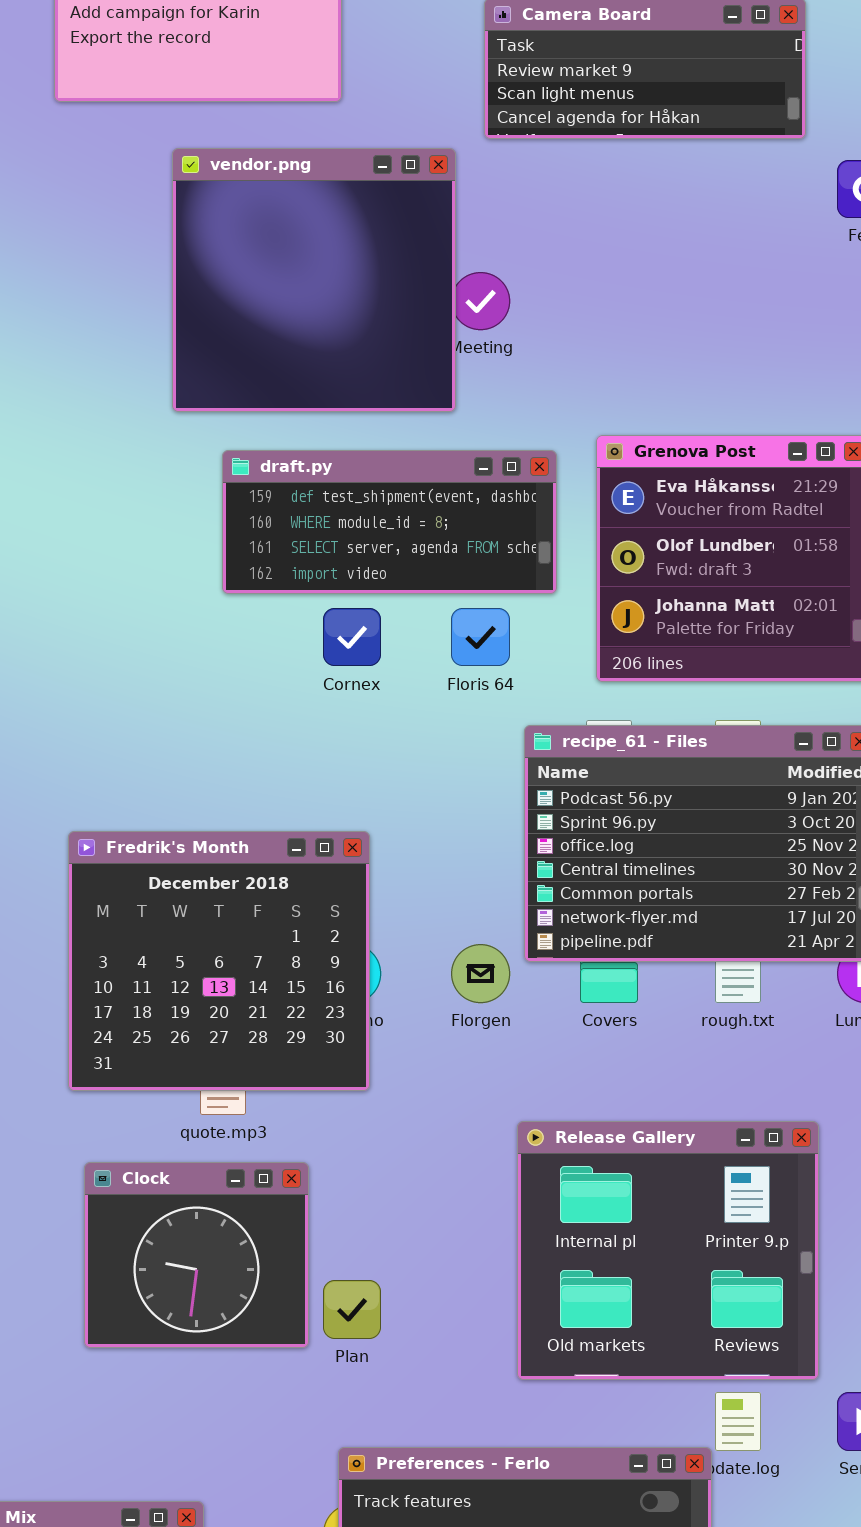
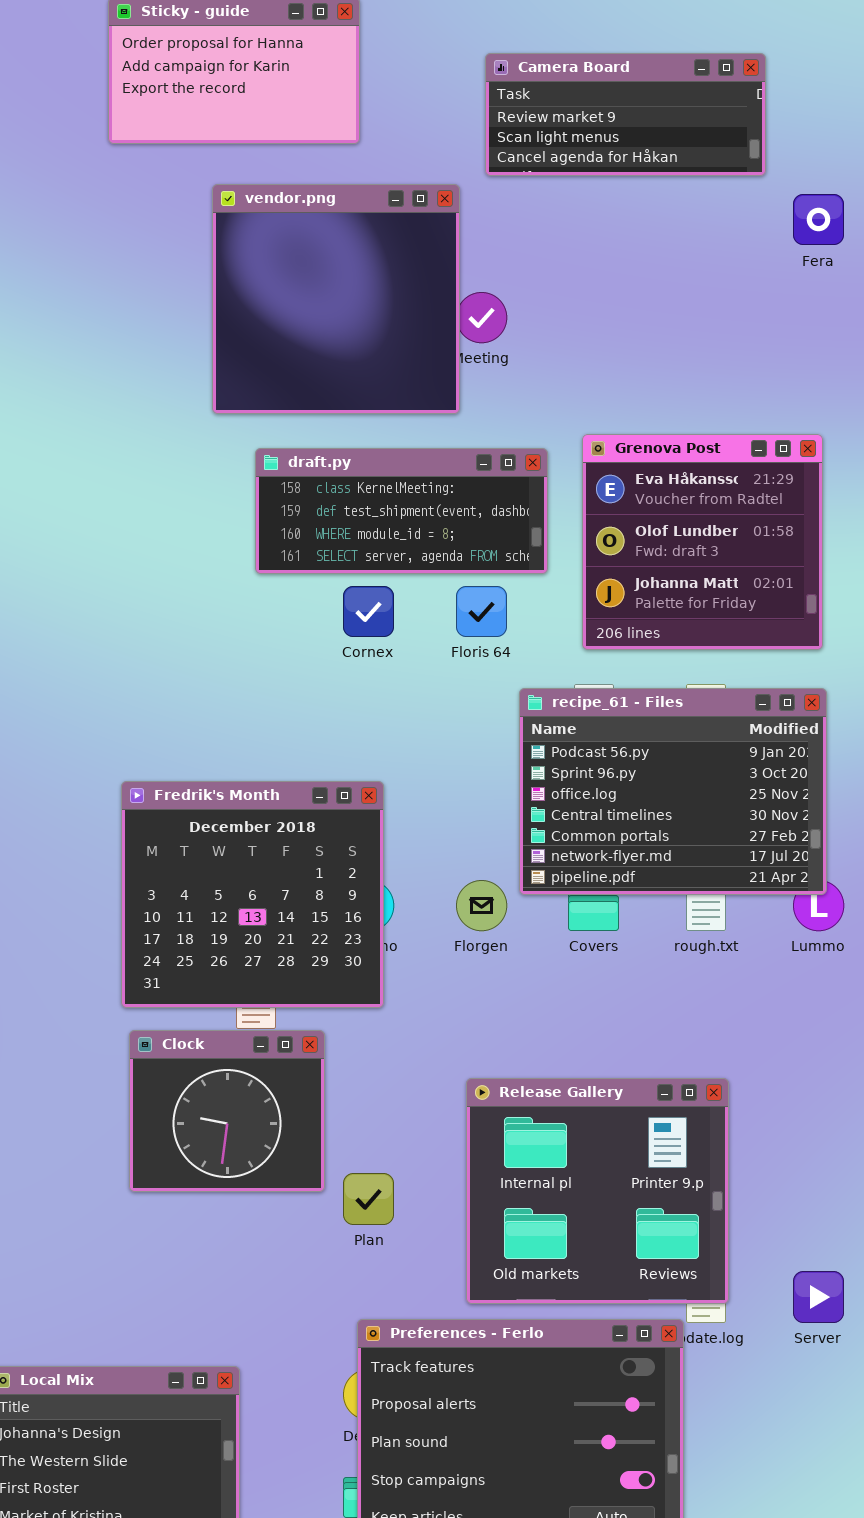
draft.py: [222,450,557,594] -> [255,448,548,574], scrolled up 1 row
Release Gallery: [517,1121,819,1380] -> [466,1078,729,1304], moved
Clock: [84,1162,309,1348] -> [129,1030,325,1192], moved

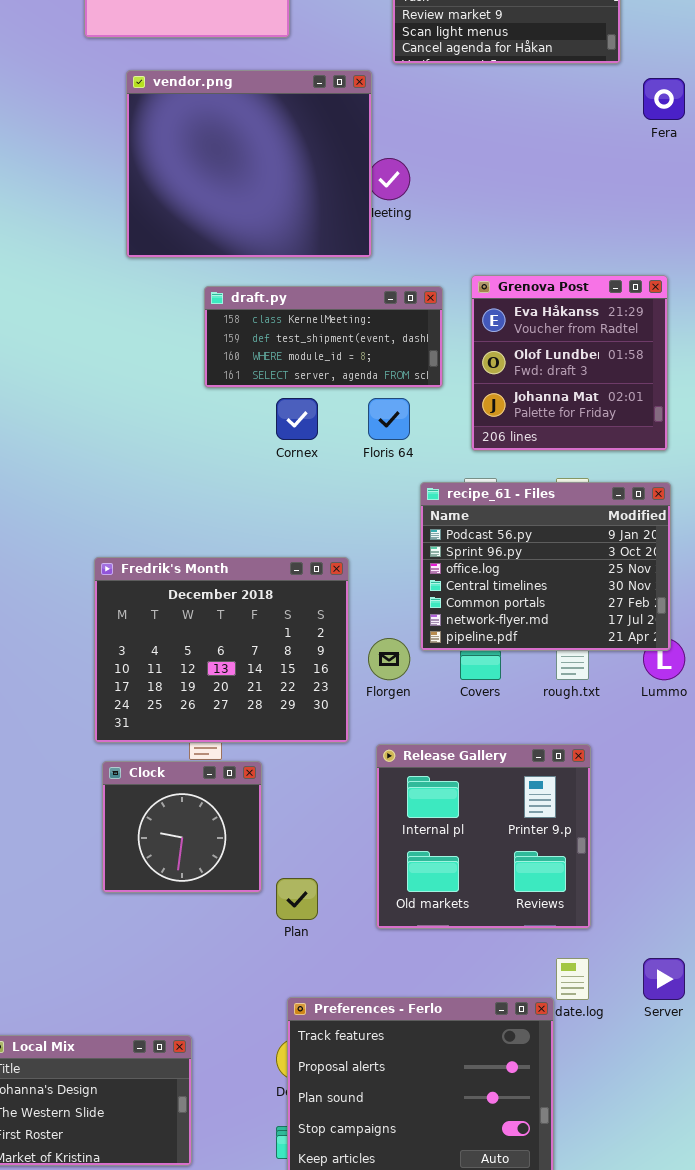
vendor.png: [212,184,460,414] -> [126,70,372,258], resized
Fredrik's Month: [121,781,384,1008] -> [94,557,349,743], resized
Release Gallery: [466,1078,729,1304] -> [376,744,591,929], moved

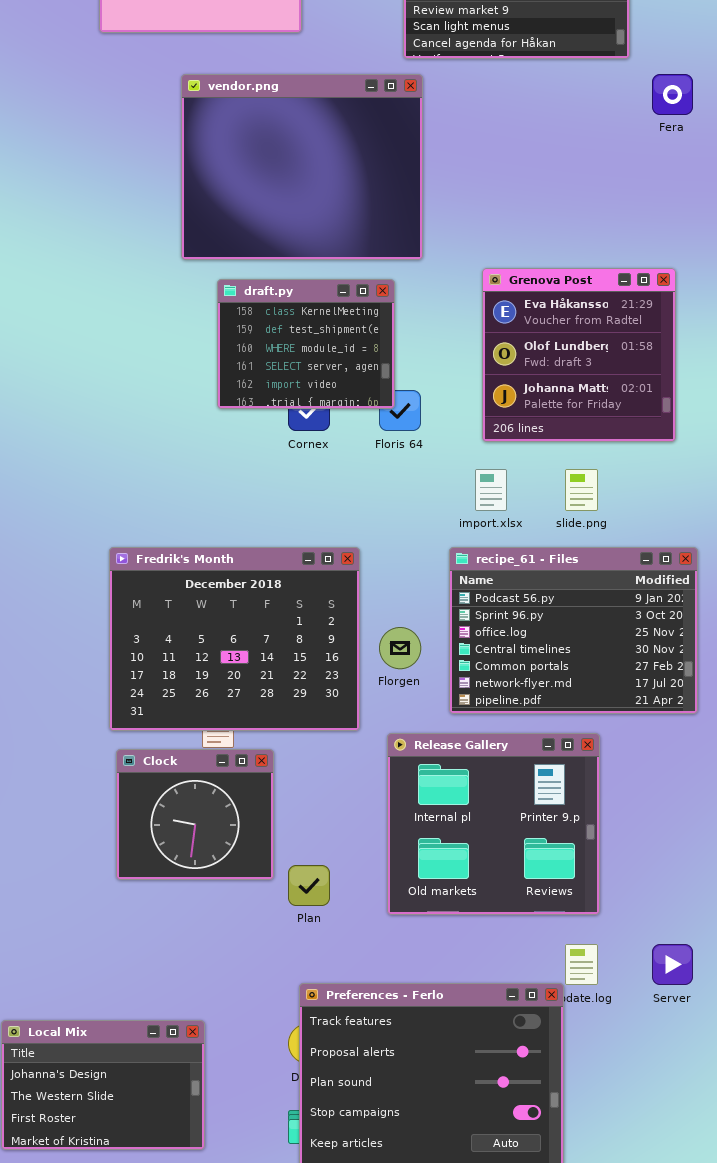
vendor.png: [126,70,372,258] -> [181,74,423,260], moved
draft.py: [204,286,443,388] -> [217,279,395,409], resized
recipe_61 - Files: [420,482,671,651] -> [449,547,698,714], moved

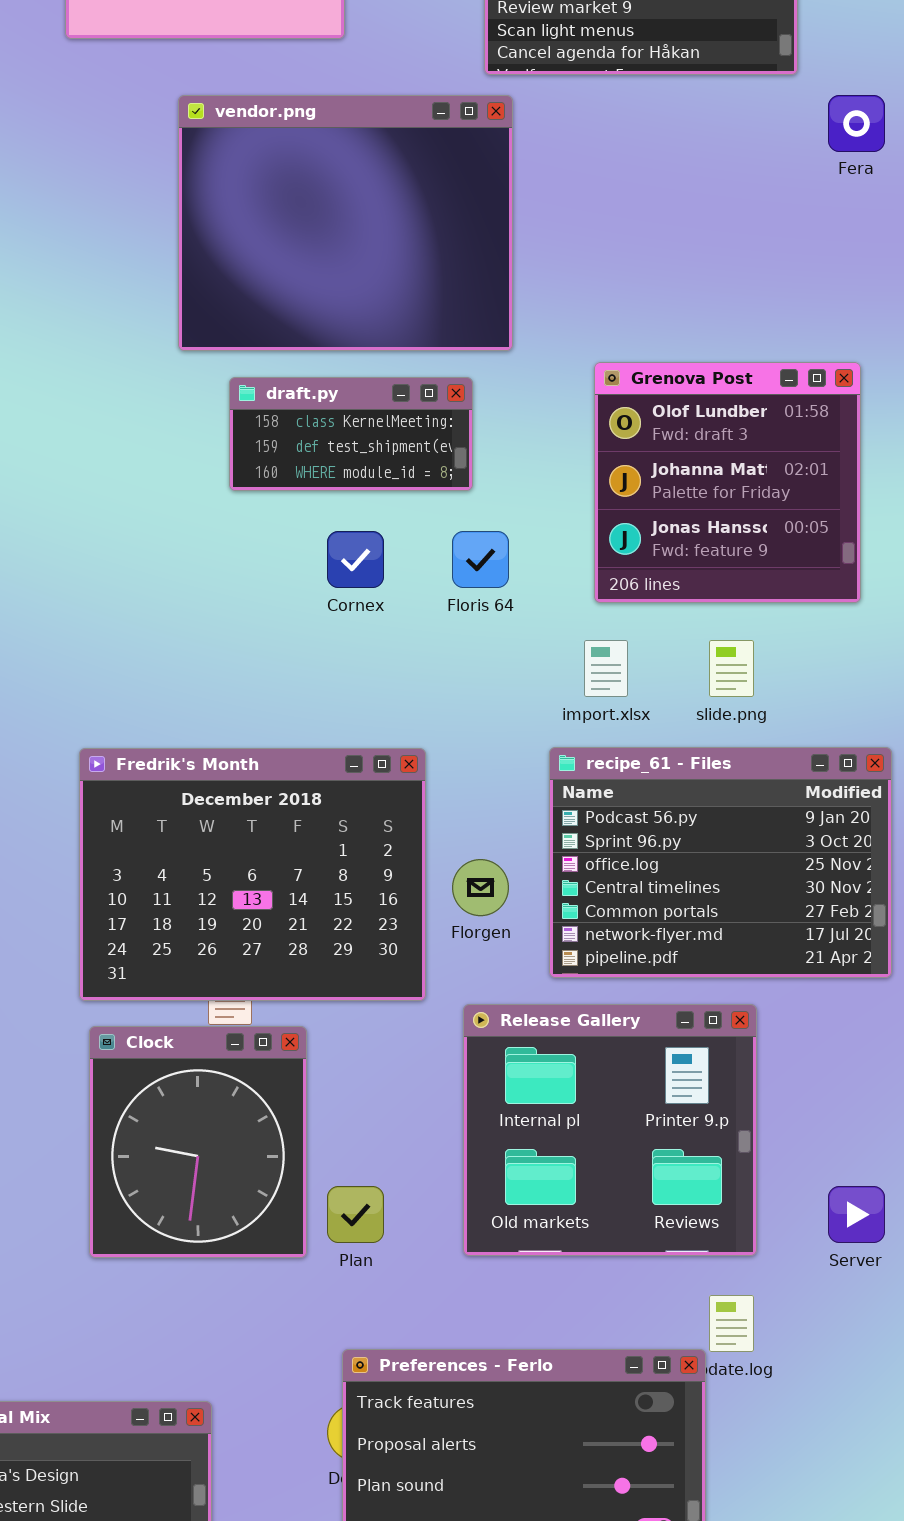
Grenova Post: [482,268,676,442] -> [594,362,861,603], scrolled down 1 row
draft.py: [217,279,395,409] -> [229,377,473,491], resized
Clock: [116,749,274,880] -> [89,1026,307,1258], resized
Server: [652,944,693,985] -> [828,1186,885,1243], moved

